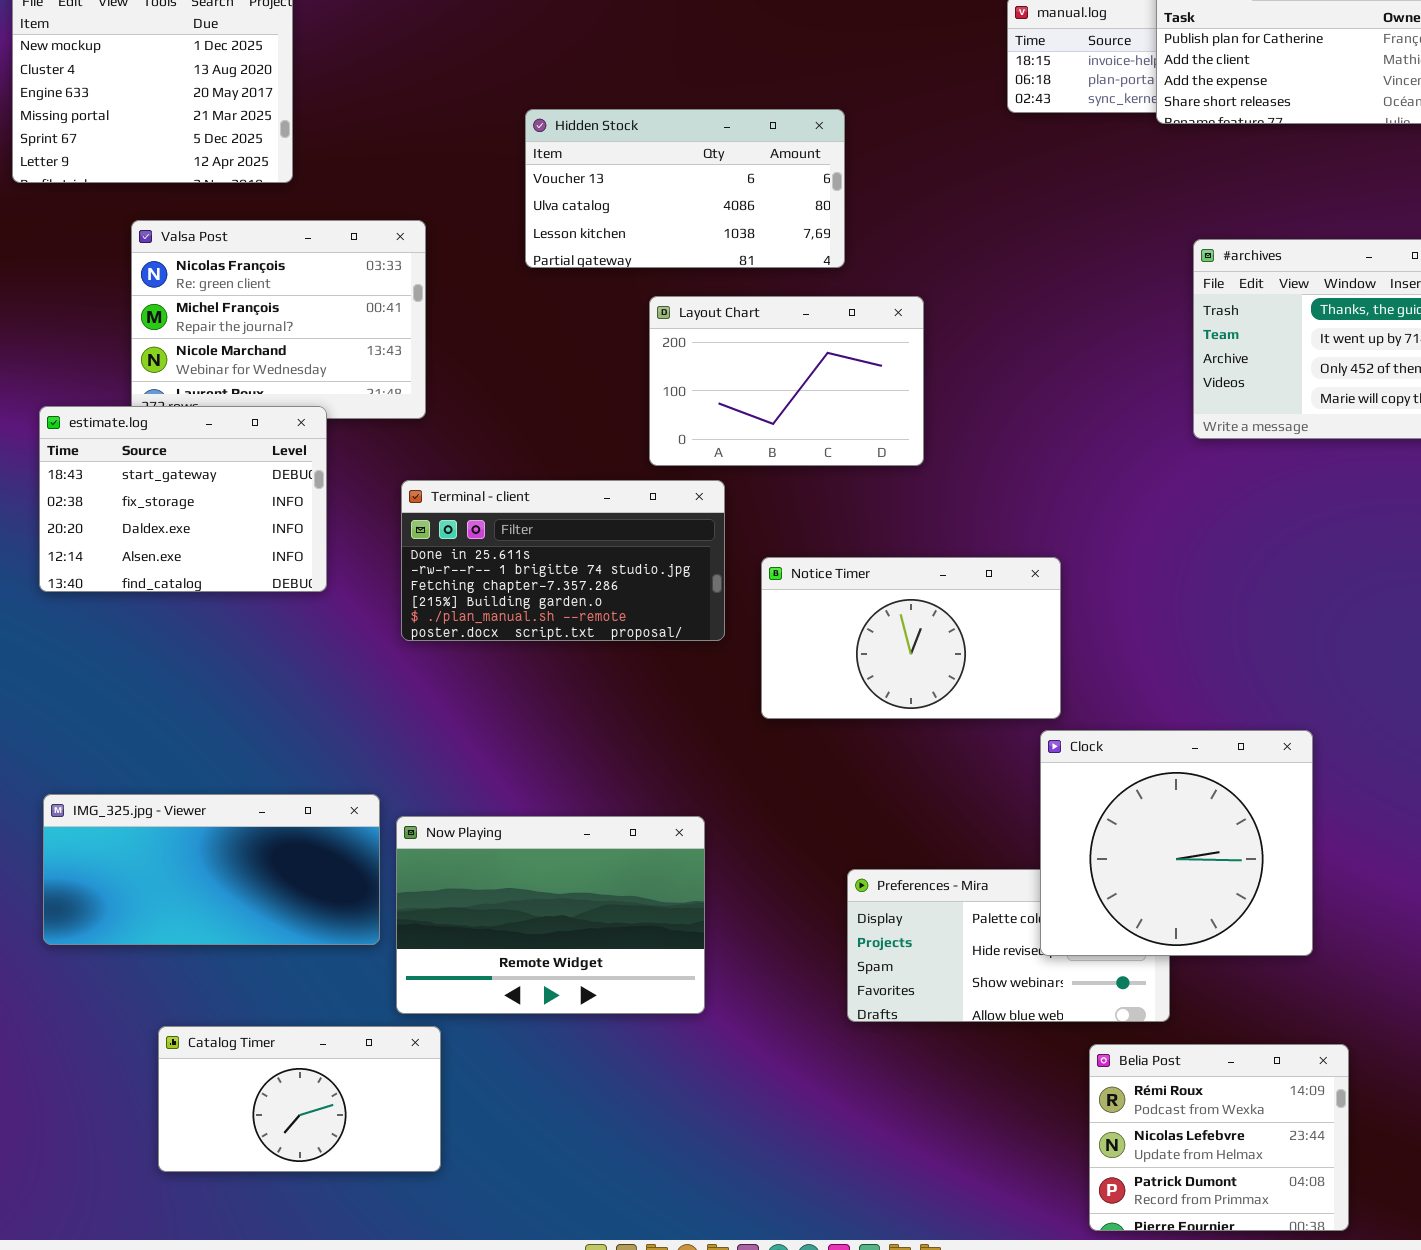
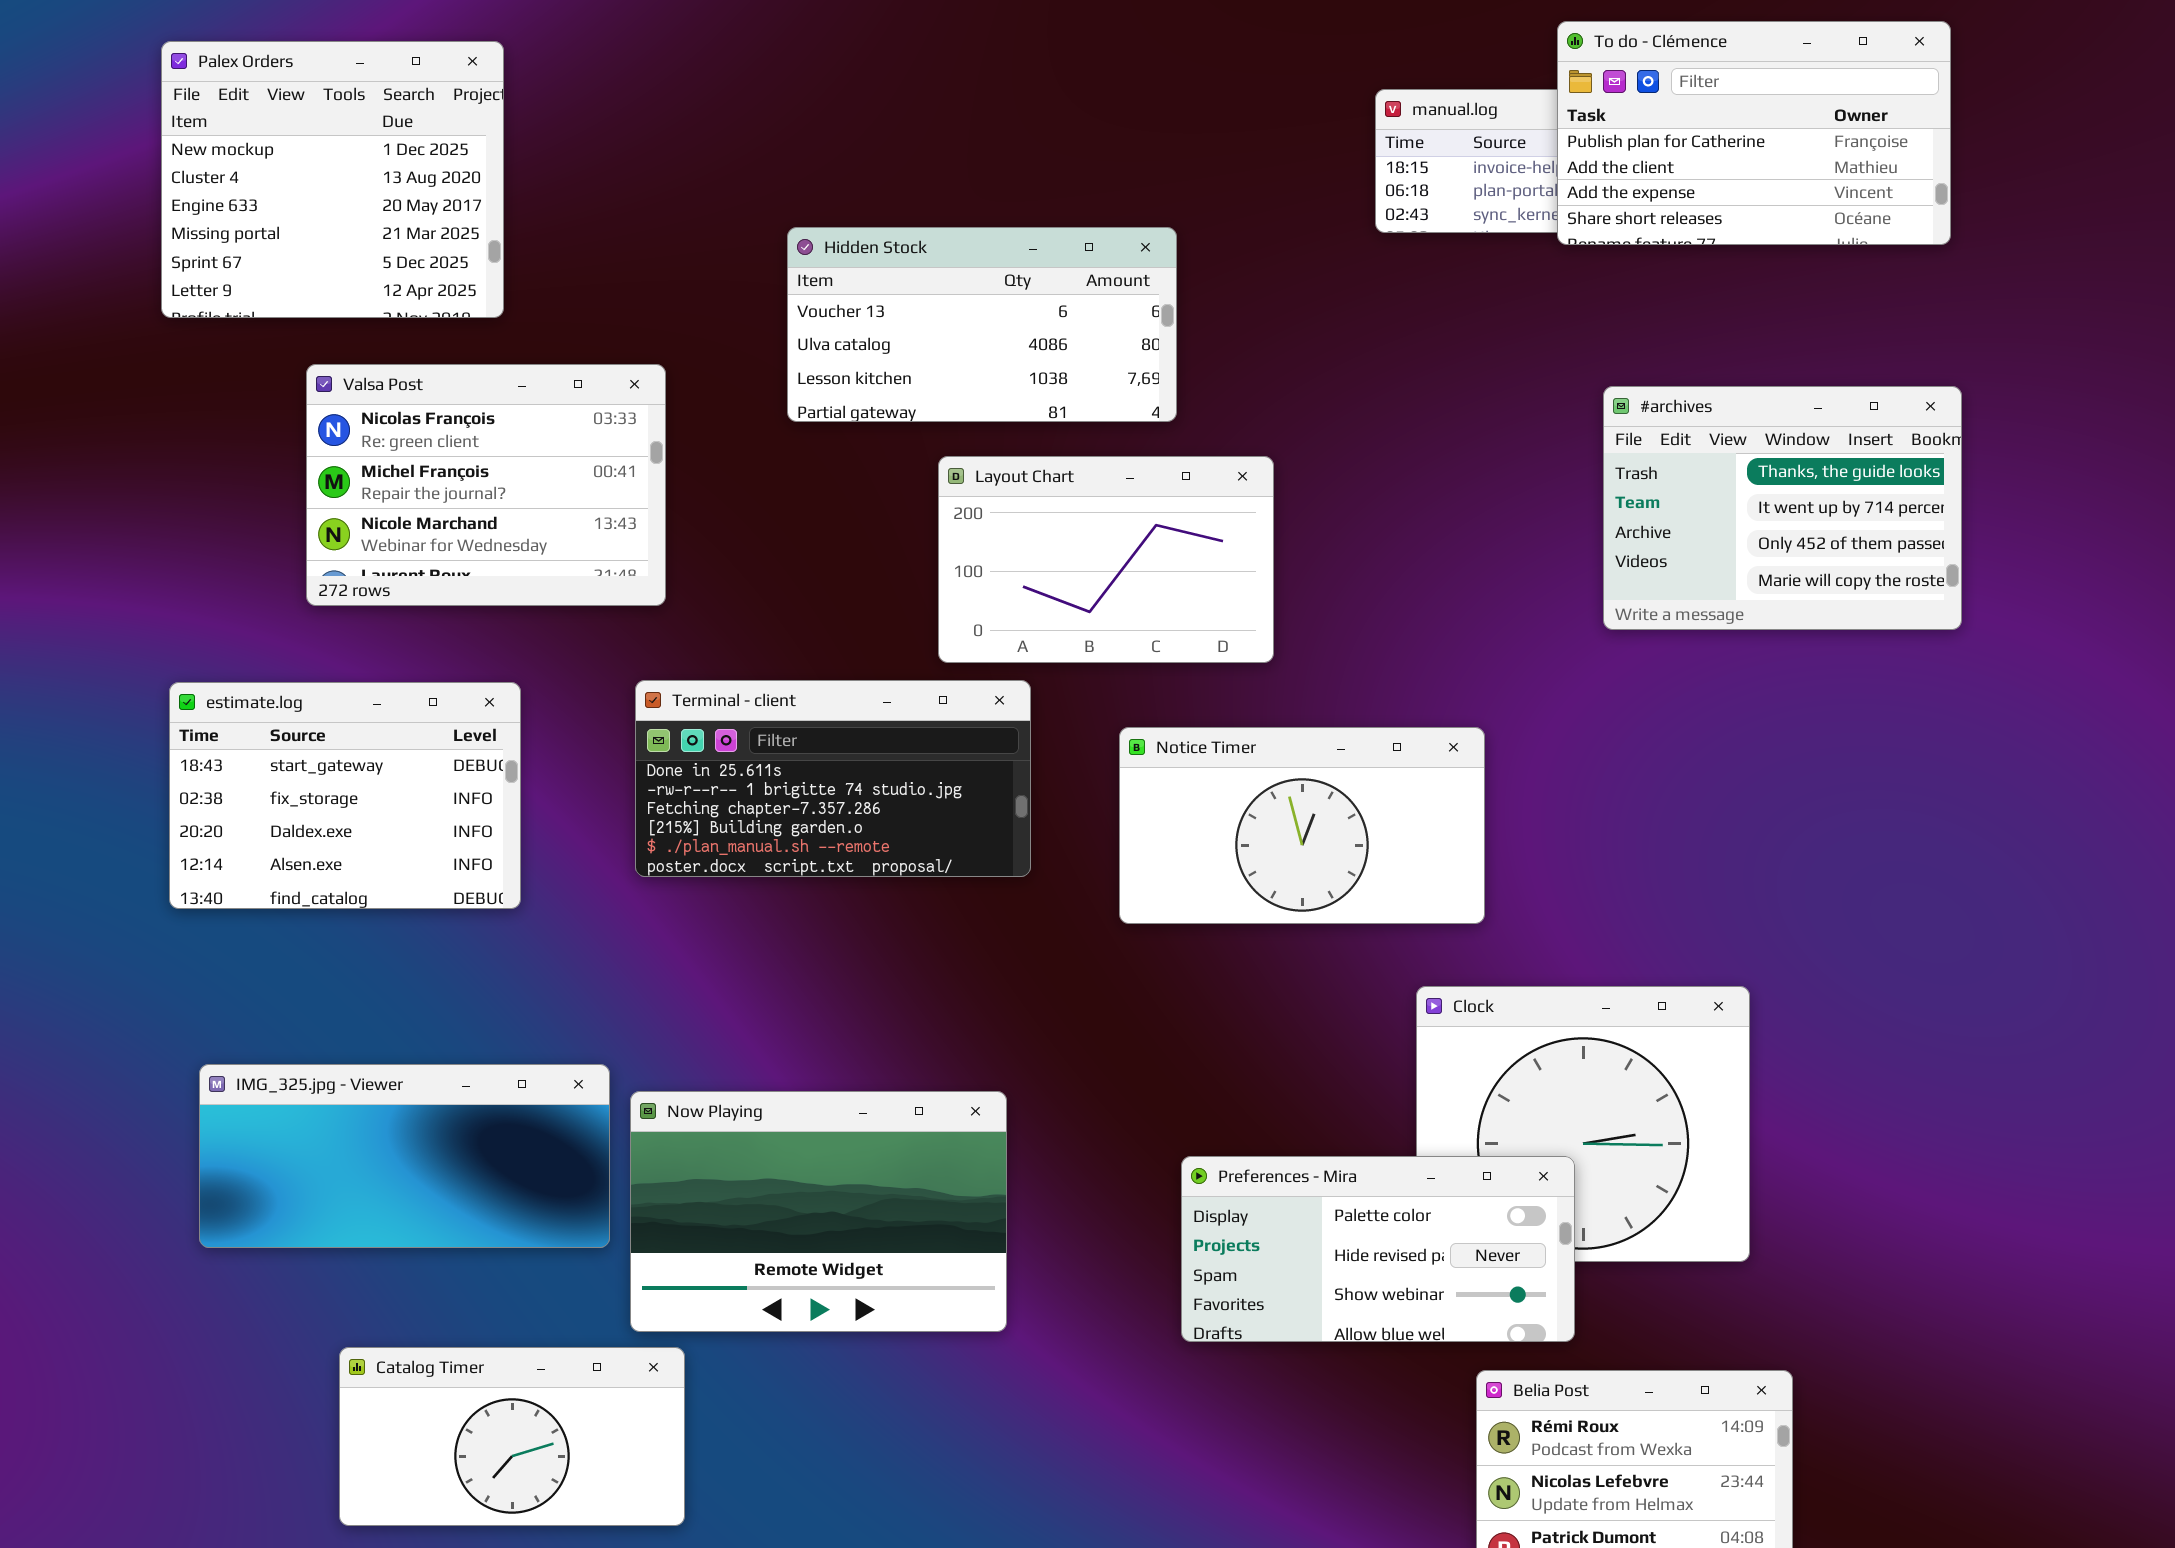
estimate.log: [39,406,327,592] -> [169,682,521,909], moved
Notice Timer: [761,557,1061,719] -> [1119,727,1485,924], moved
Preferences - Mira: [847,869,1170,1022] -> [1181,1156,1575,1342], raised

